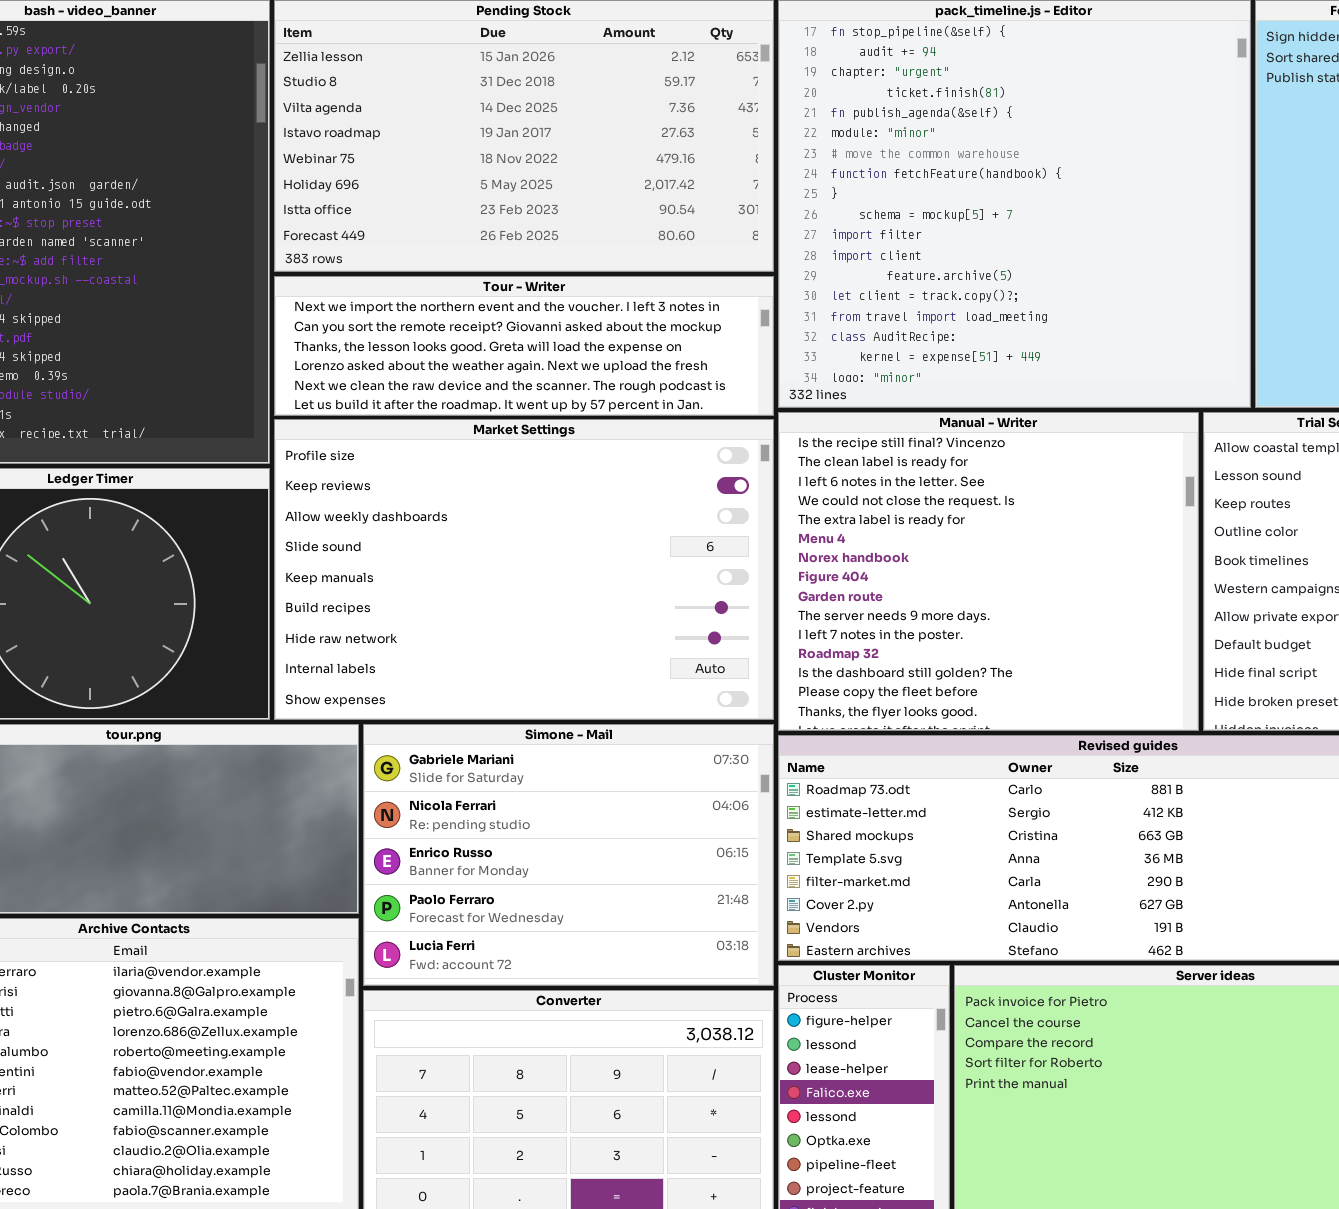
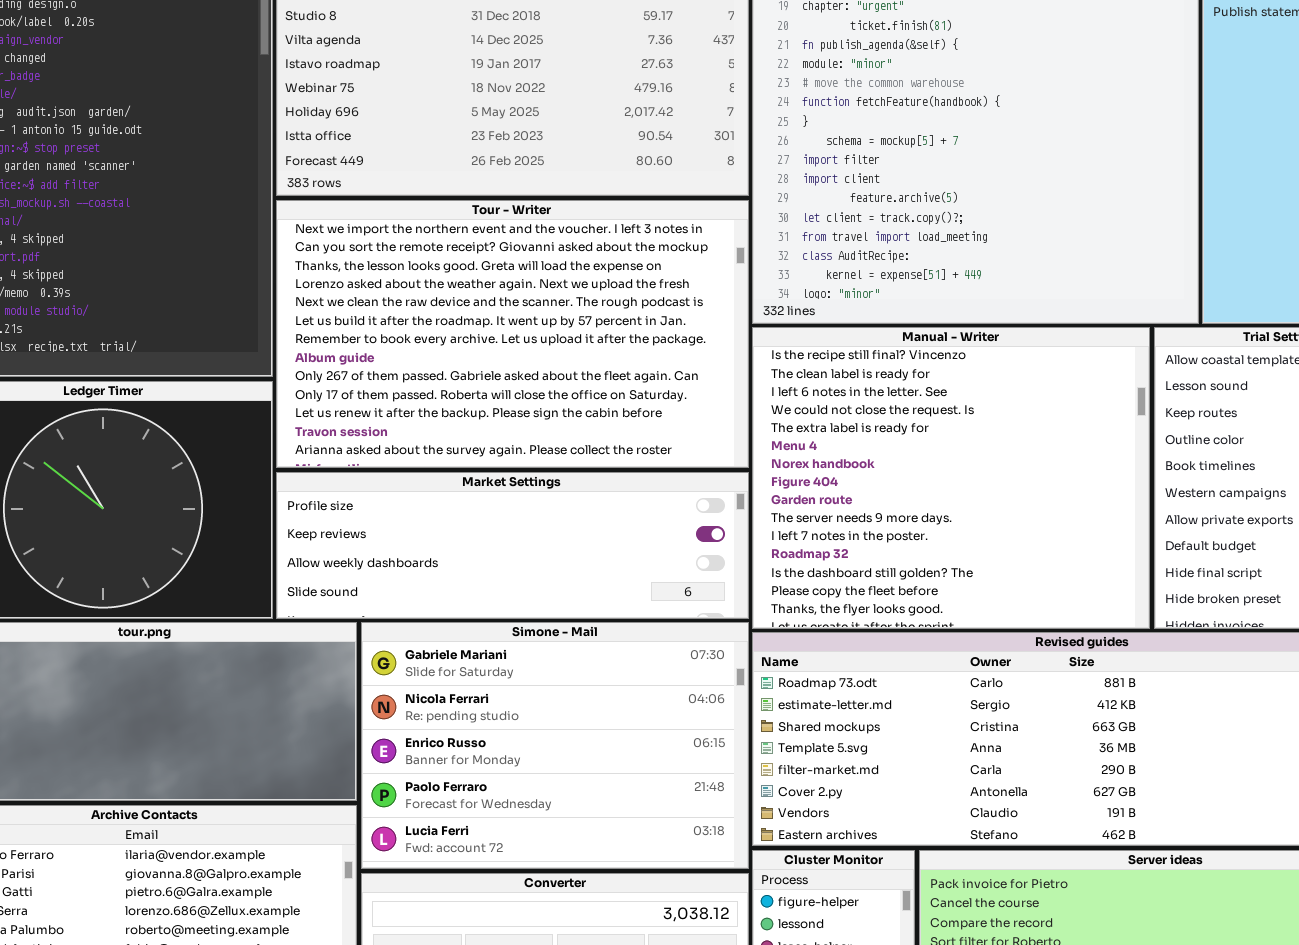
Tour - Writer: [274,276,774,416] -> [276,200,749,468], resized
Market Settings: [274,419,774,720] -> [276,472,749,619], resized

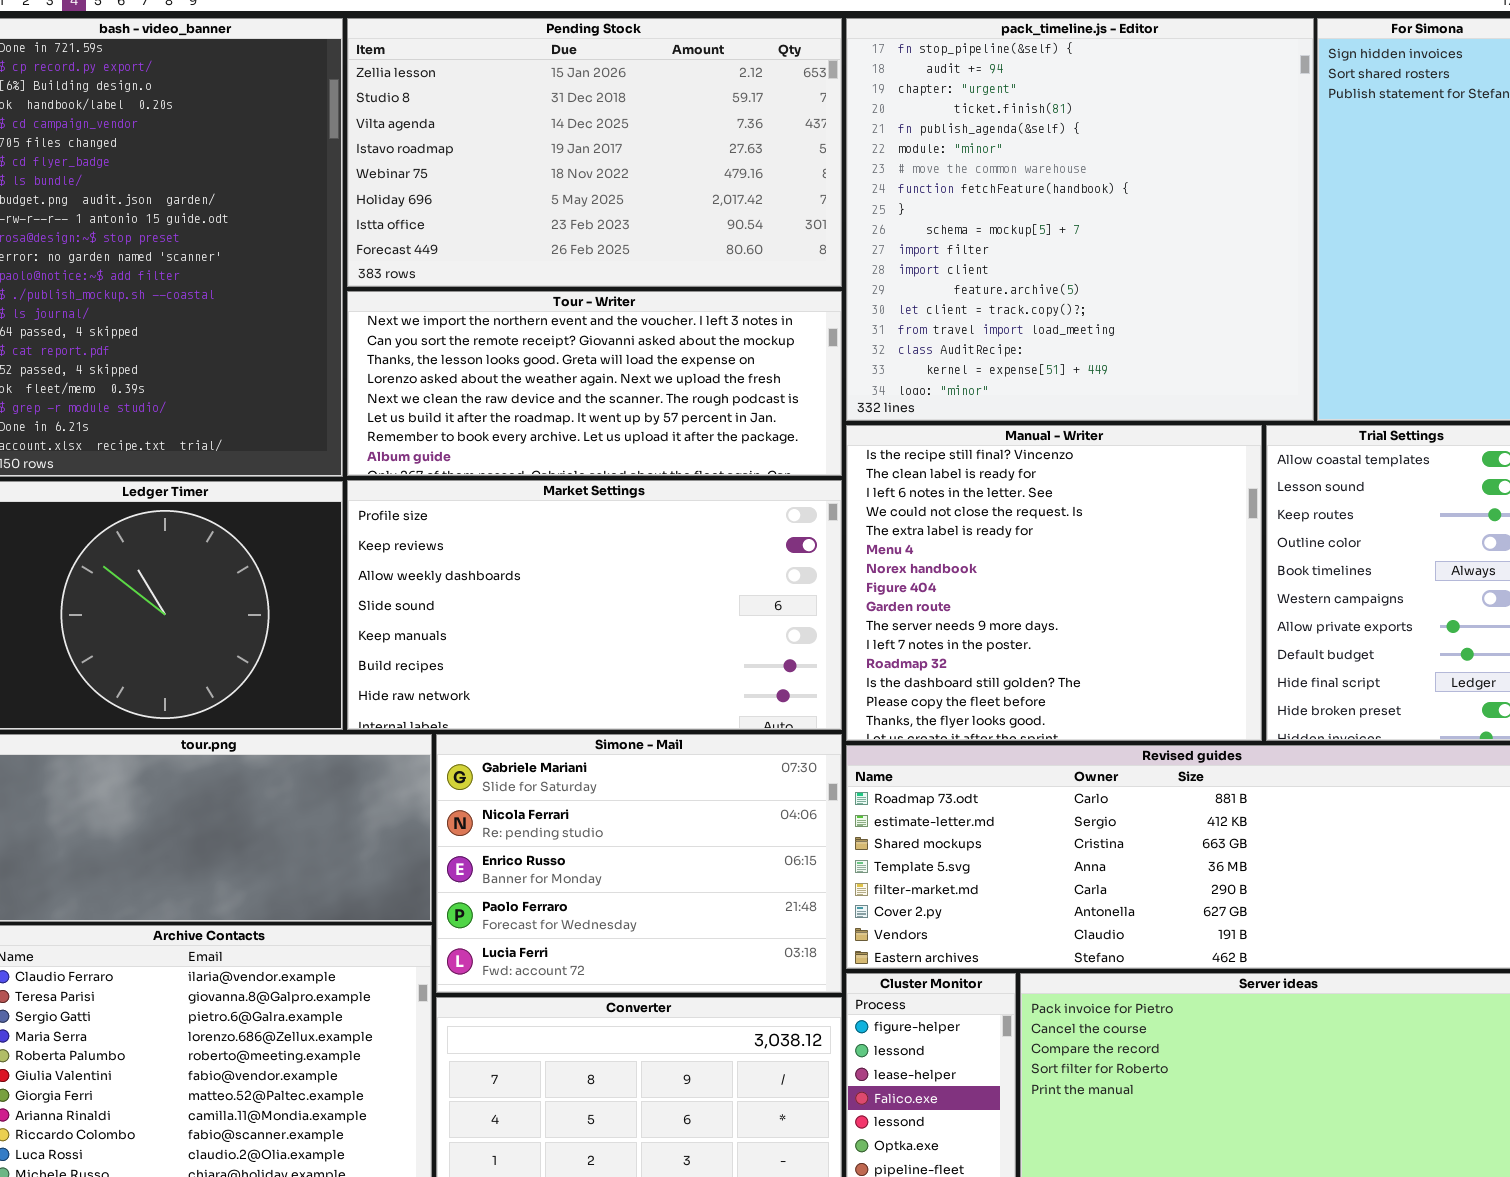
Tour - Writer: [276,200,749,468] -> [347,291,842,476], resized
Market Settings: [276,472,749,619] -> [347,480,842,730], resized

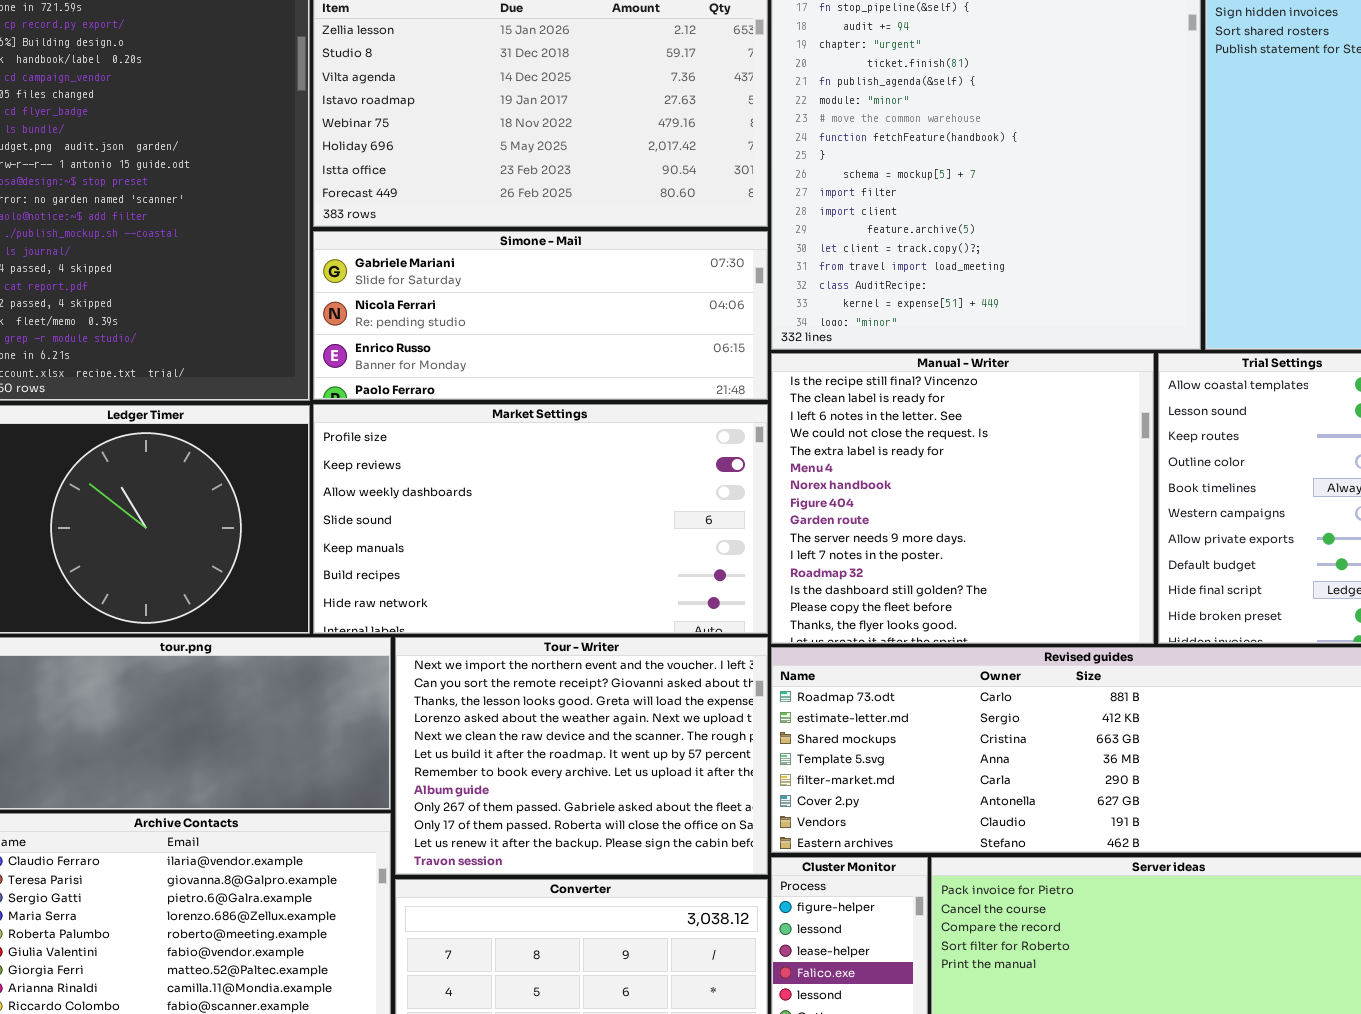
Tour - Writer: [347,291,842,476] -> [395,637,768,875], moved, resized
Simone - Mail: [436,734,842,993] -> [313,231,768,400], moved, resized

